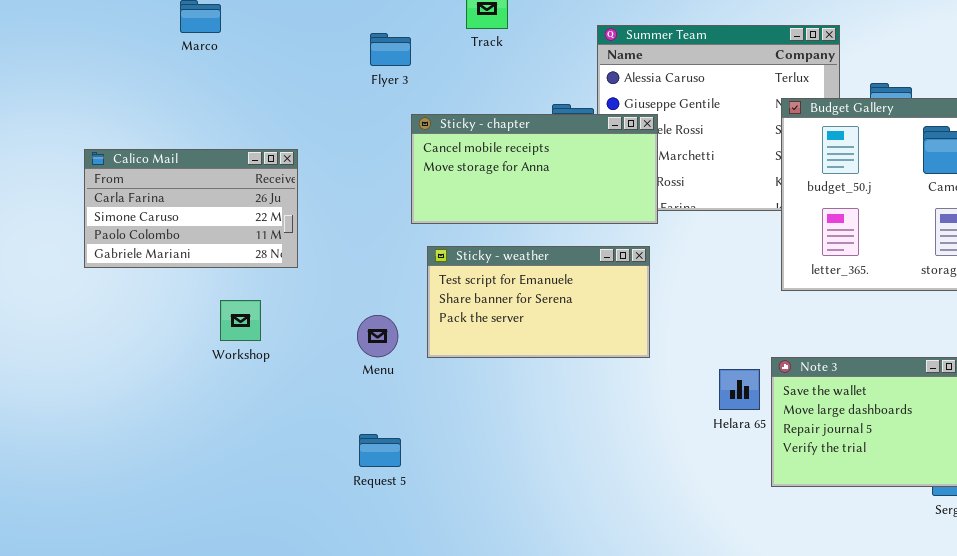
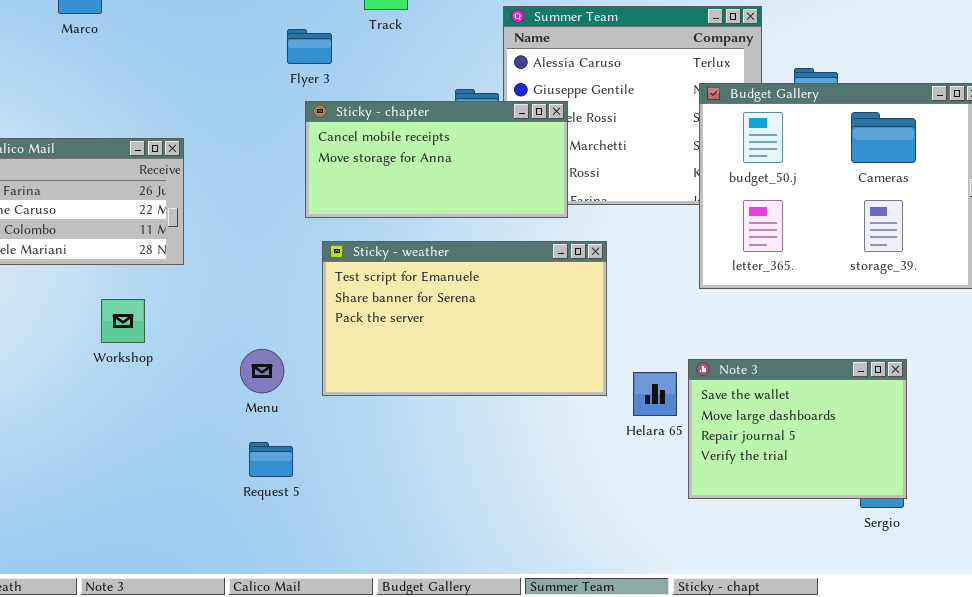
Flyer 3: [370,33,411,66] -> [287,29,332,64], moved
Sticky - weather: [427,246,650,358] -> [322,241,607,396], resized
Menu: [357,315,398,357] -> [240,349,284,393], moved

